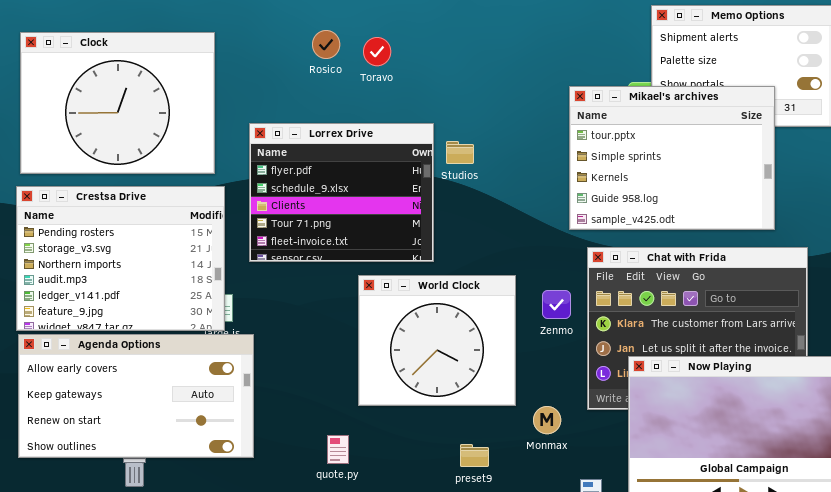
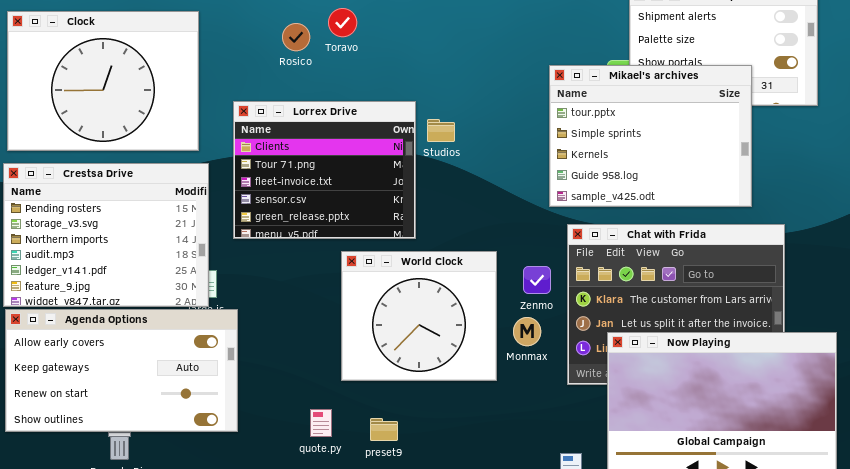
Rosico: [312,30,340,59] -> [282,23,310,51], moved
Toravo: [363,37,391,66] -> [328,8,357,37], moved
Lorrex Drive: [249,123,434,262] -> [233,101,416,239], scrolled down 2 rows
Monmax: [533,406,561,434] -> [513,317,541,346], moved
preset9: [460,444,489,467] -> [370,418,398,441], moved

